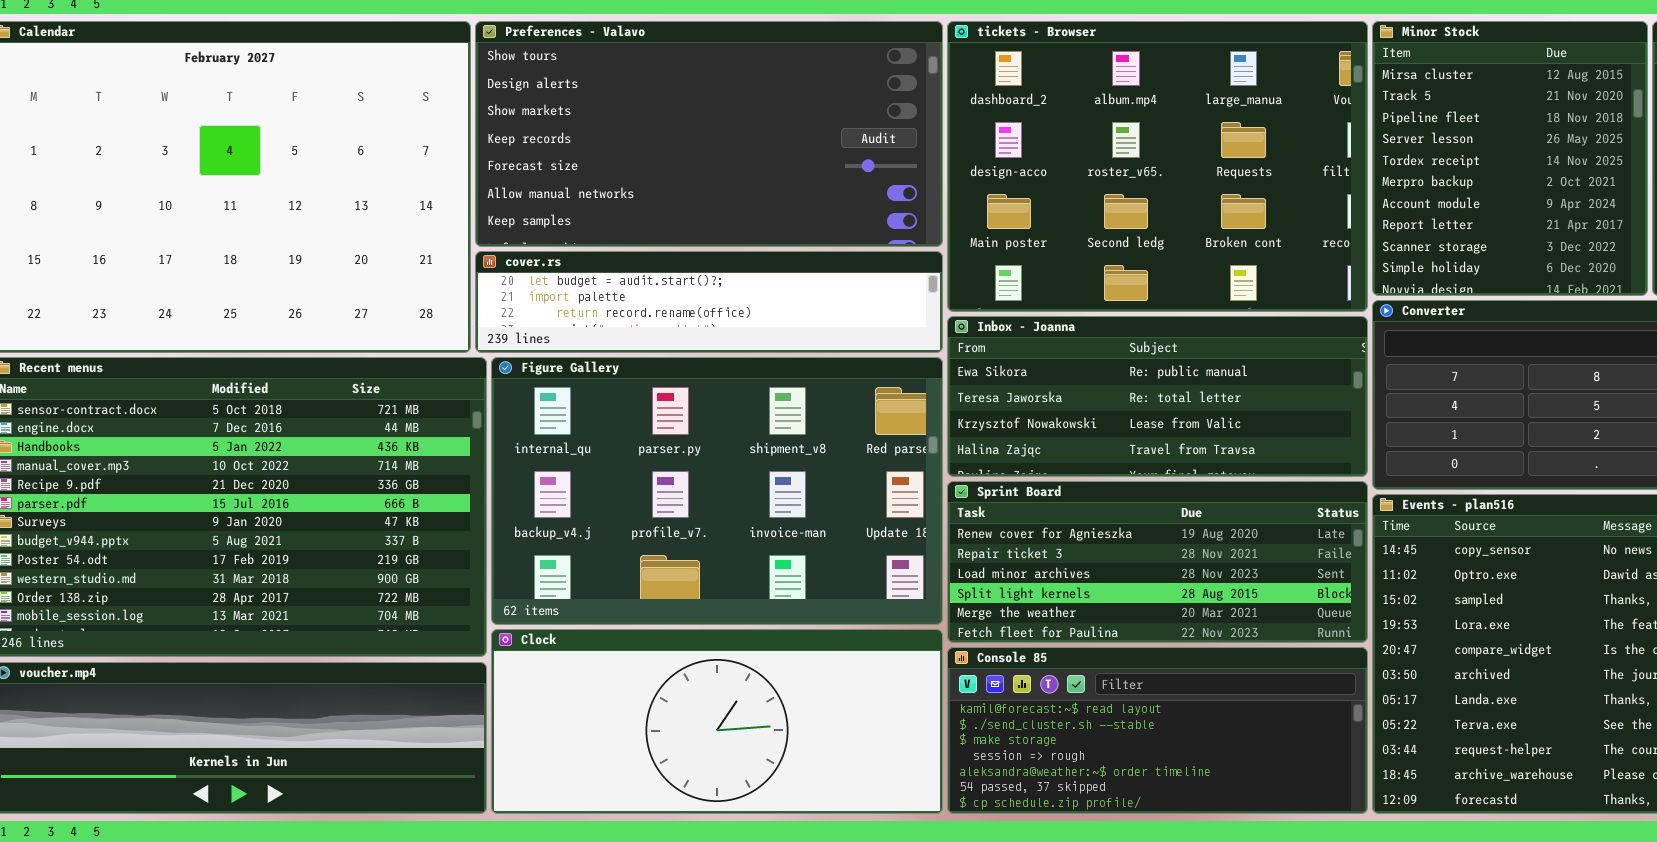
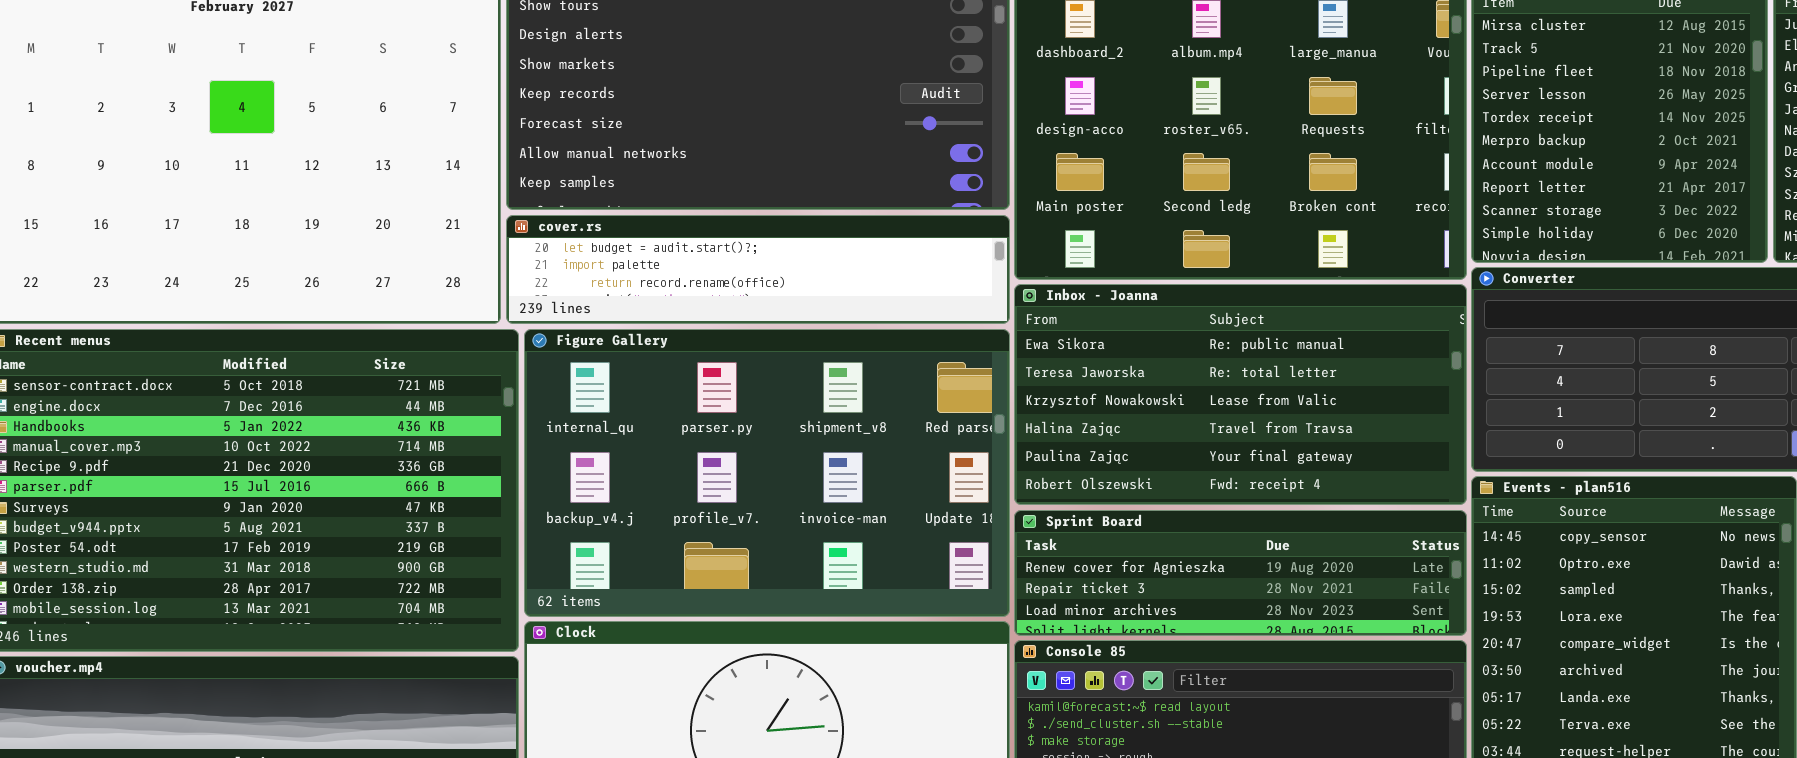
Inbox - Joanna: [947,316,1368,477] -> [1014,284,1467,505], resized
Sprint Board: [947,481,1368,643] -> [1014,510,1467,636], resized

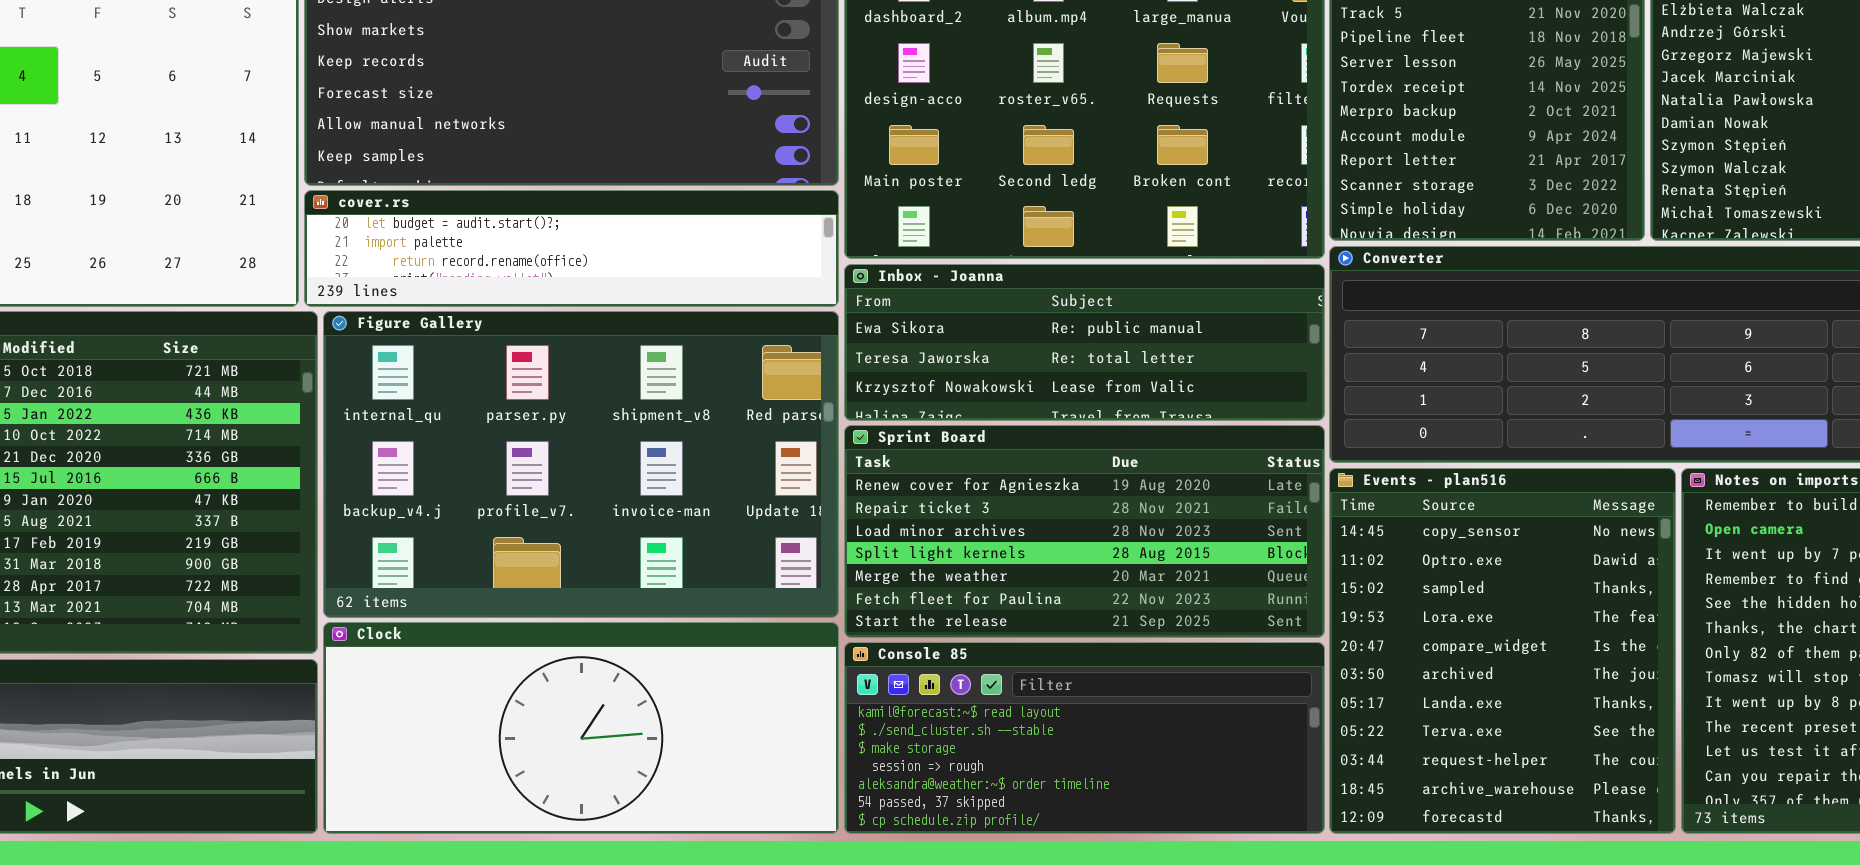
Inbox - Joanna: [1014,284,1467,505] -> [844,264,1325,421], resized
Sprint Board: [1014,510,1467,636] -> [844,425,1325,638], resized

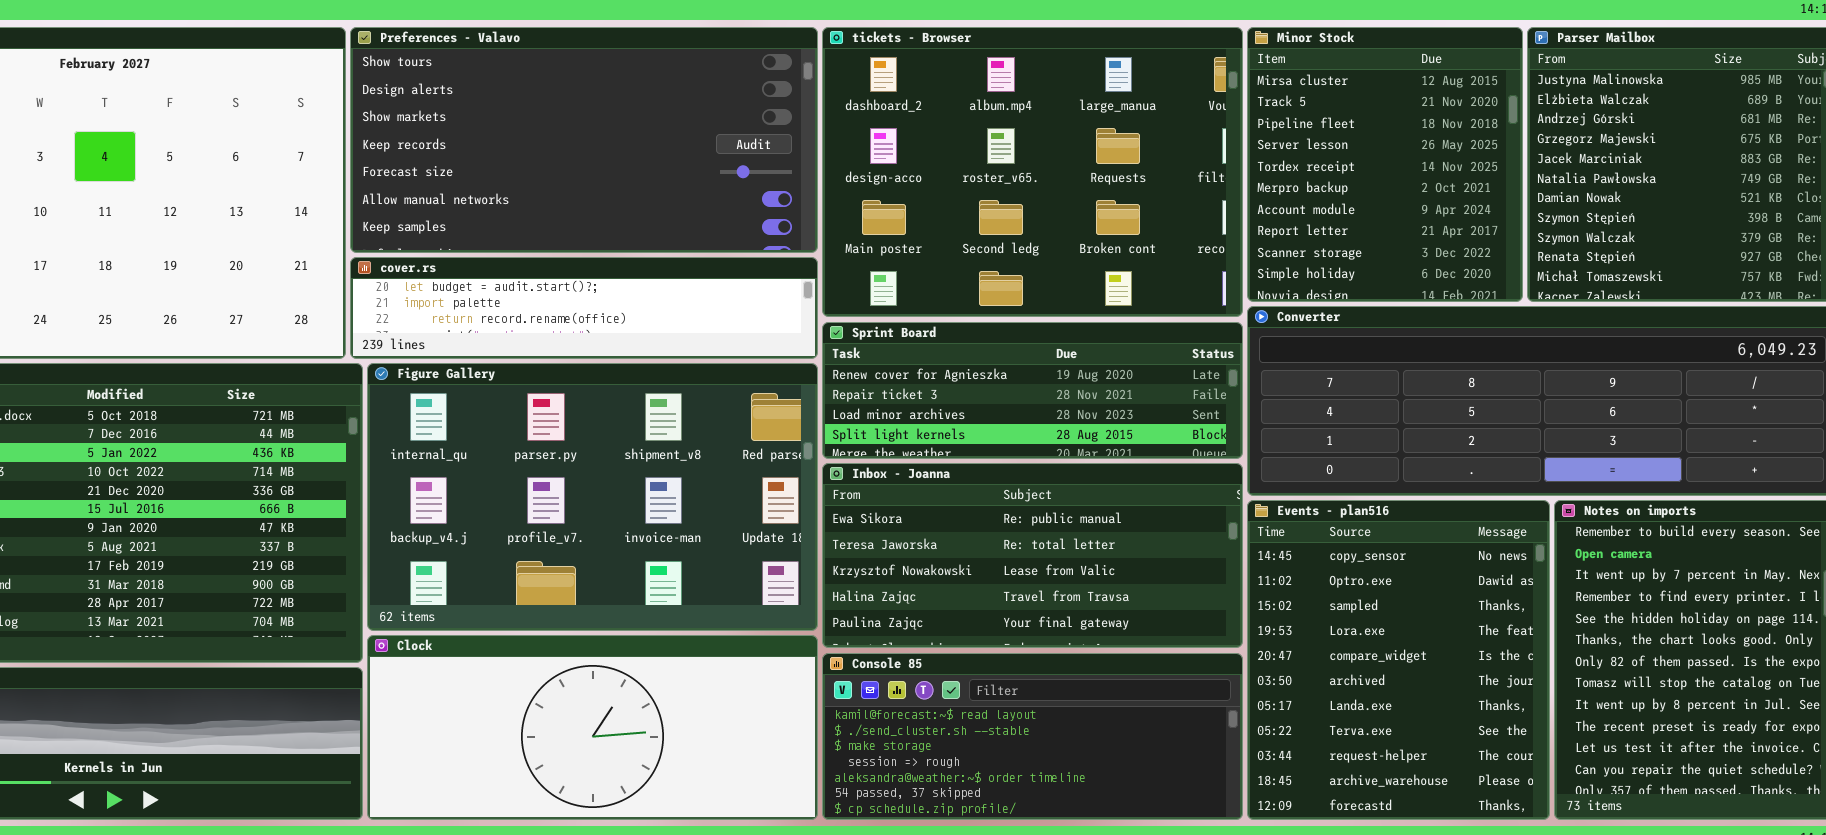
Inbox - Joanna: [844,264,1325,421] -> [822,463,1243,648], moved, resized
Sprint Board: [844,425,1325,638] -> [822,322,1243,459], moved, resized

